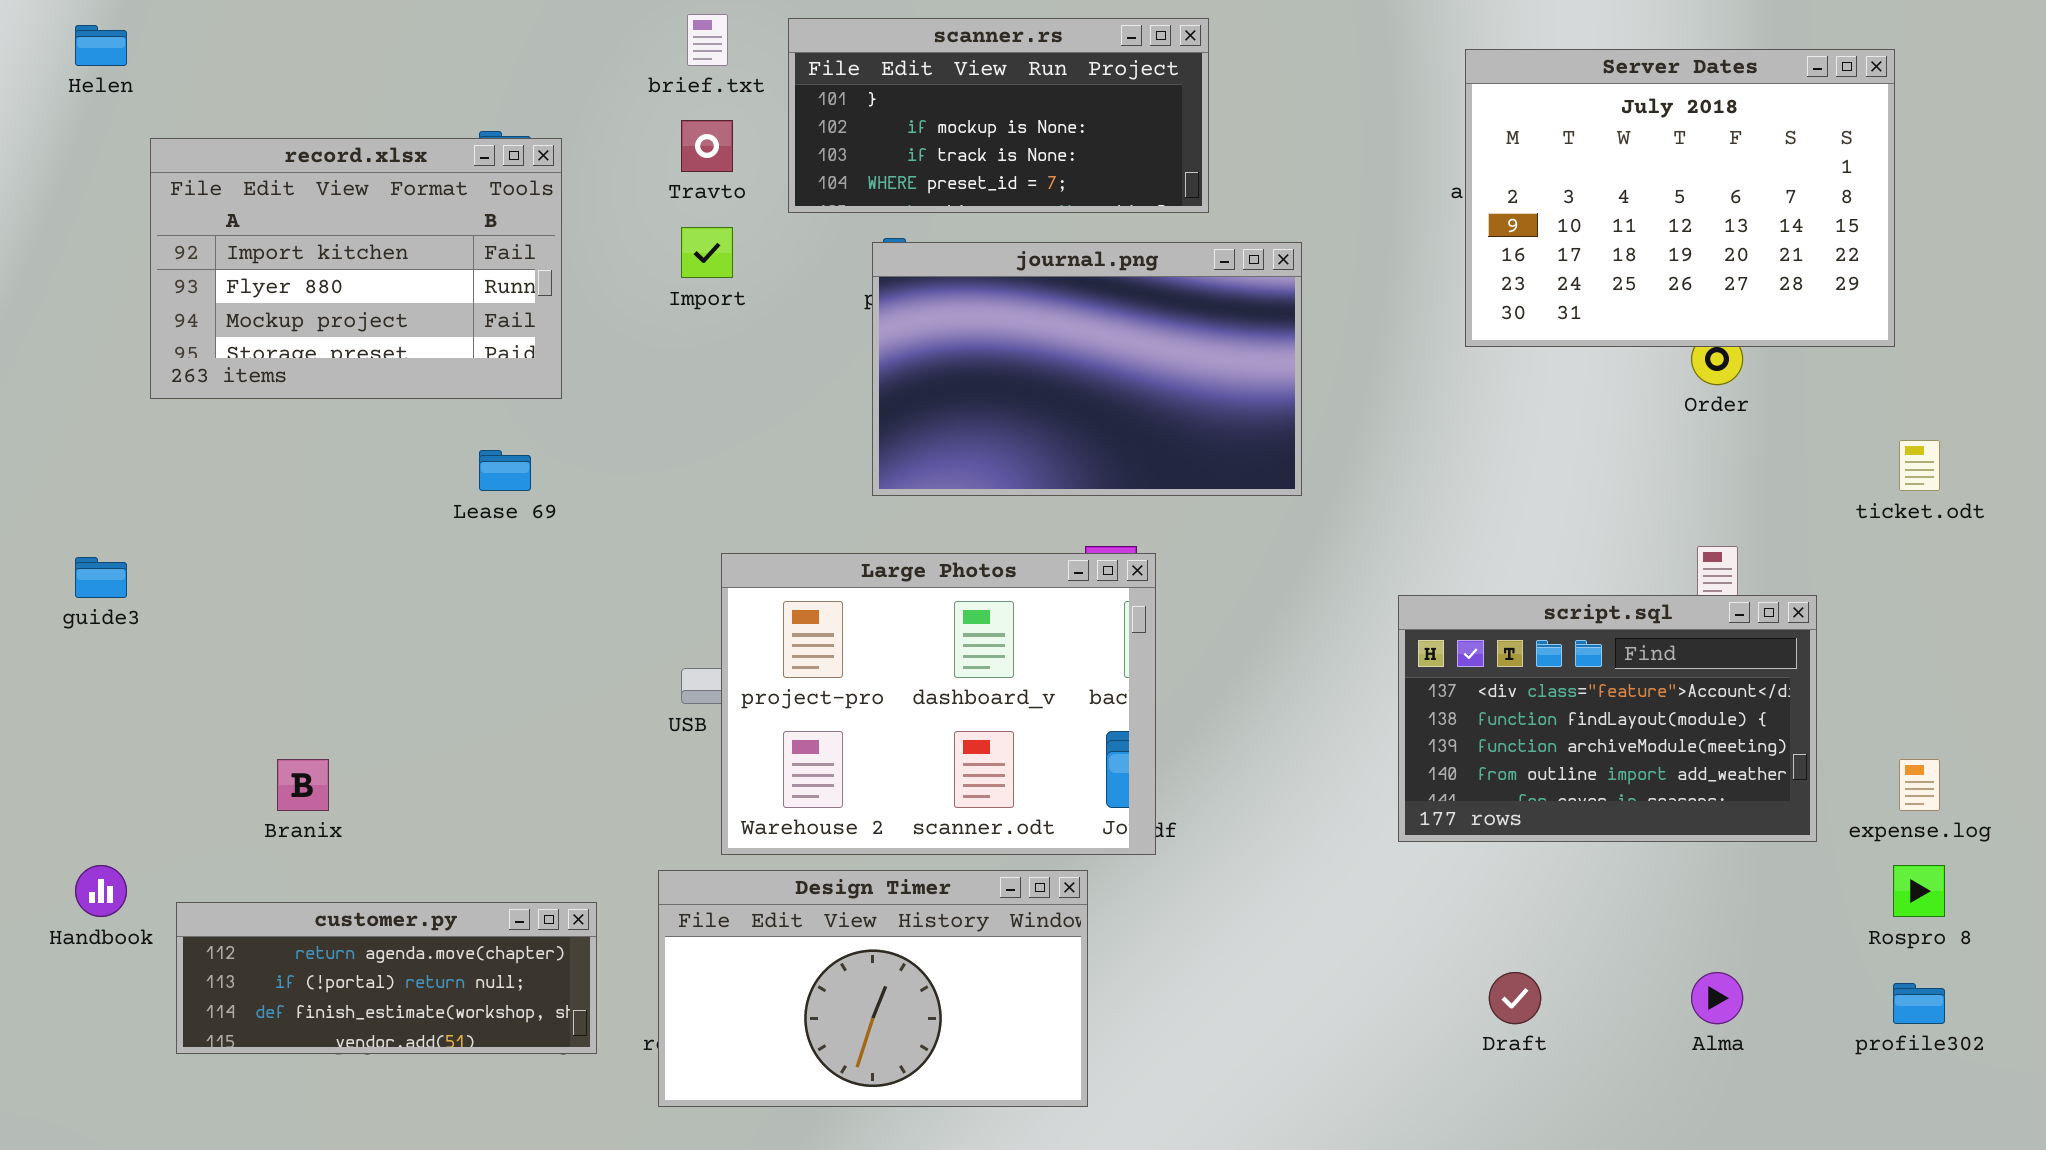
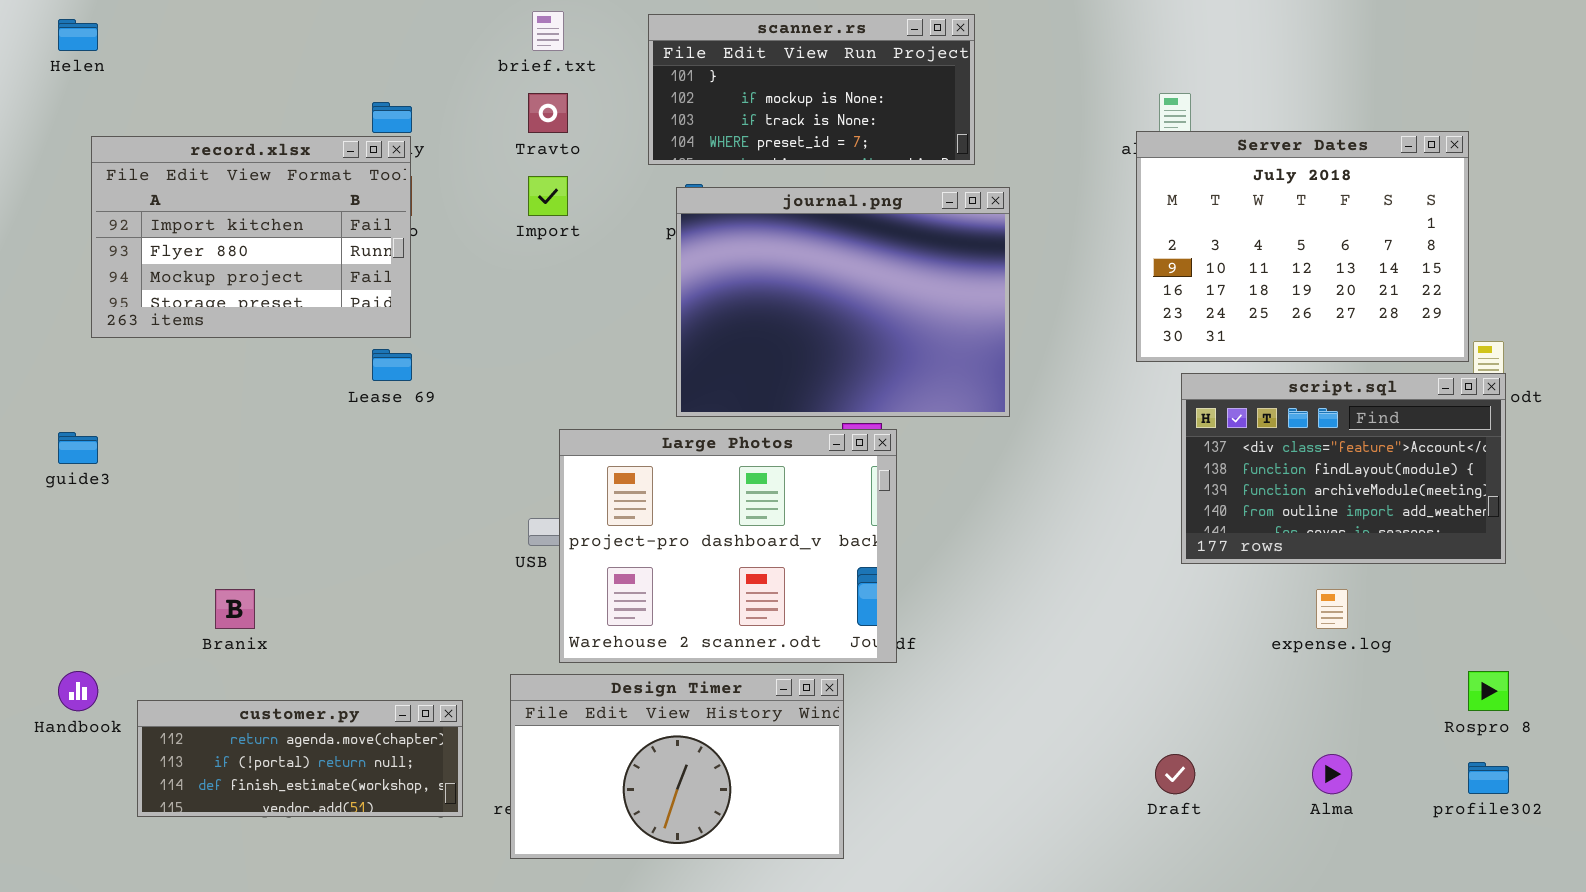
scanner.rs: [788,18,1209,213] -> [648,14,975,165], moved
Server Dates: [1465,49,1895,347] -> [1136,131,1469,362], moved
record.xlsx: [150,138,562,399] -> [91,136,411,338], moved
journal.png: [872,242,1302,496] -> [676,187,1010,417], resized
script.sql: [1398,595,1817,842] -> [1181,373,1506,564], moved
expense.log: [1899,759,1940,811] -> [1316,589,1348,629], moved

